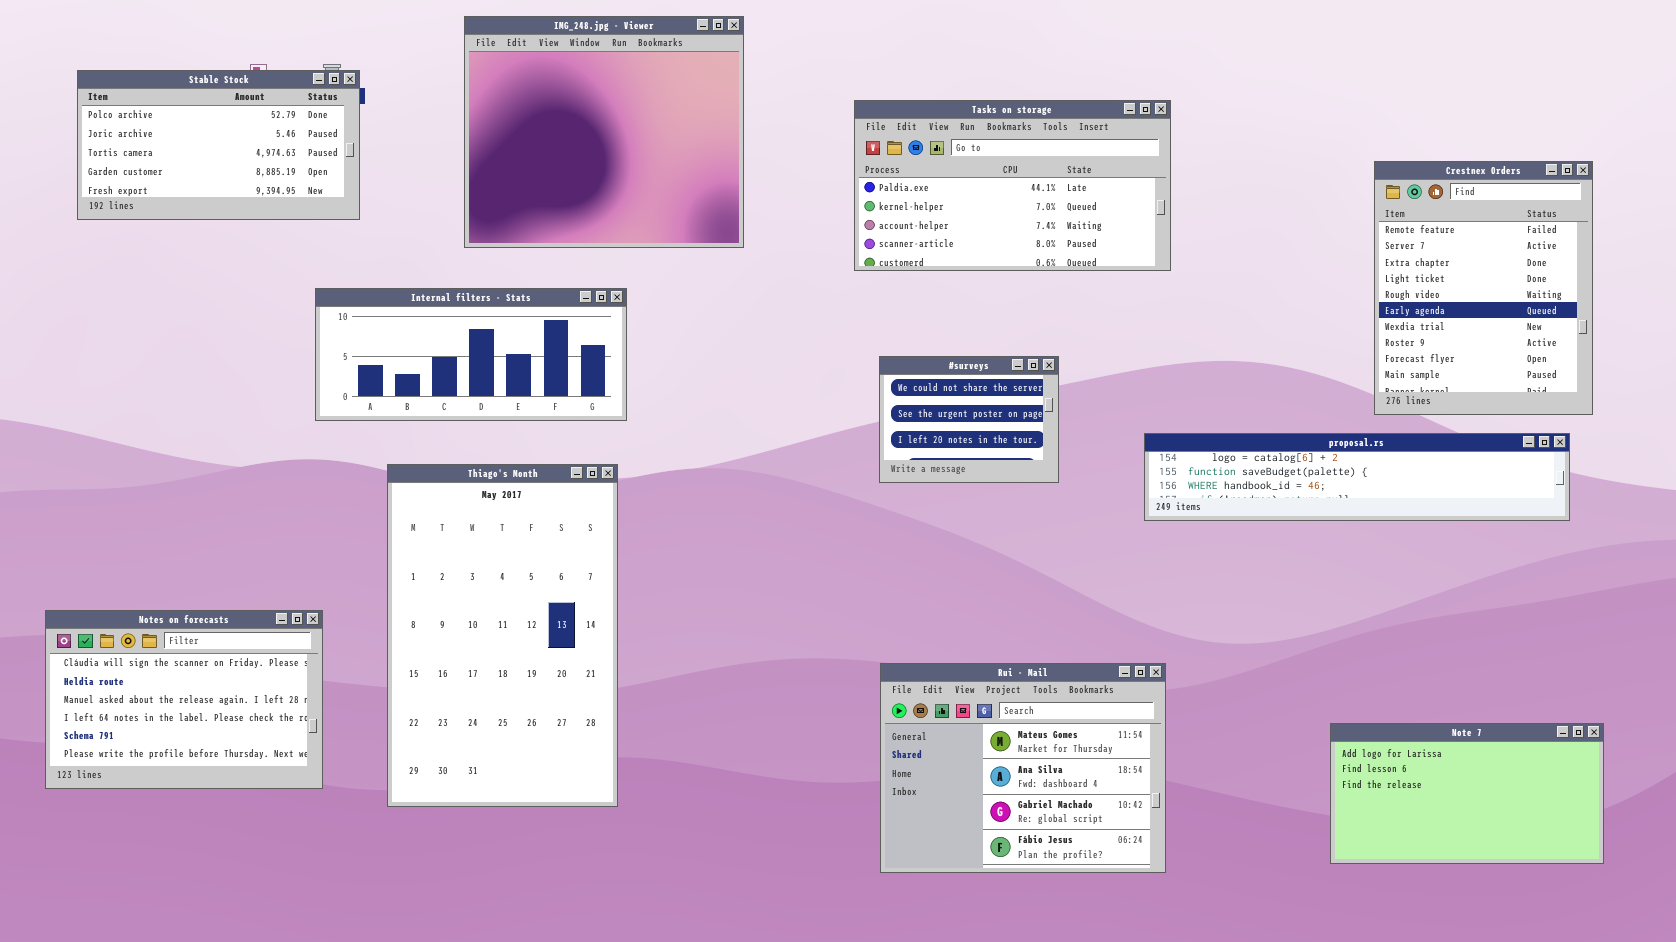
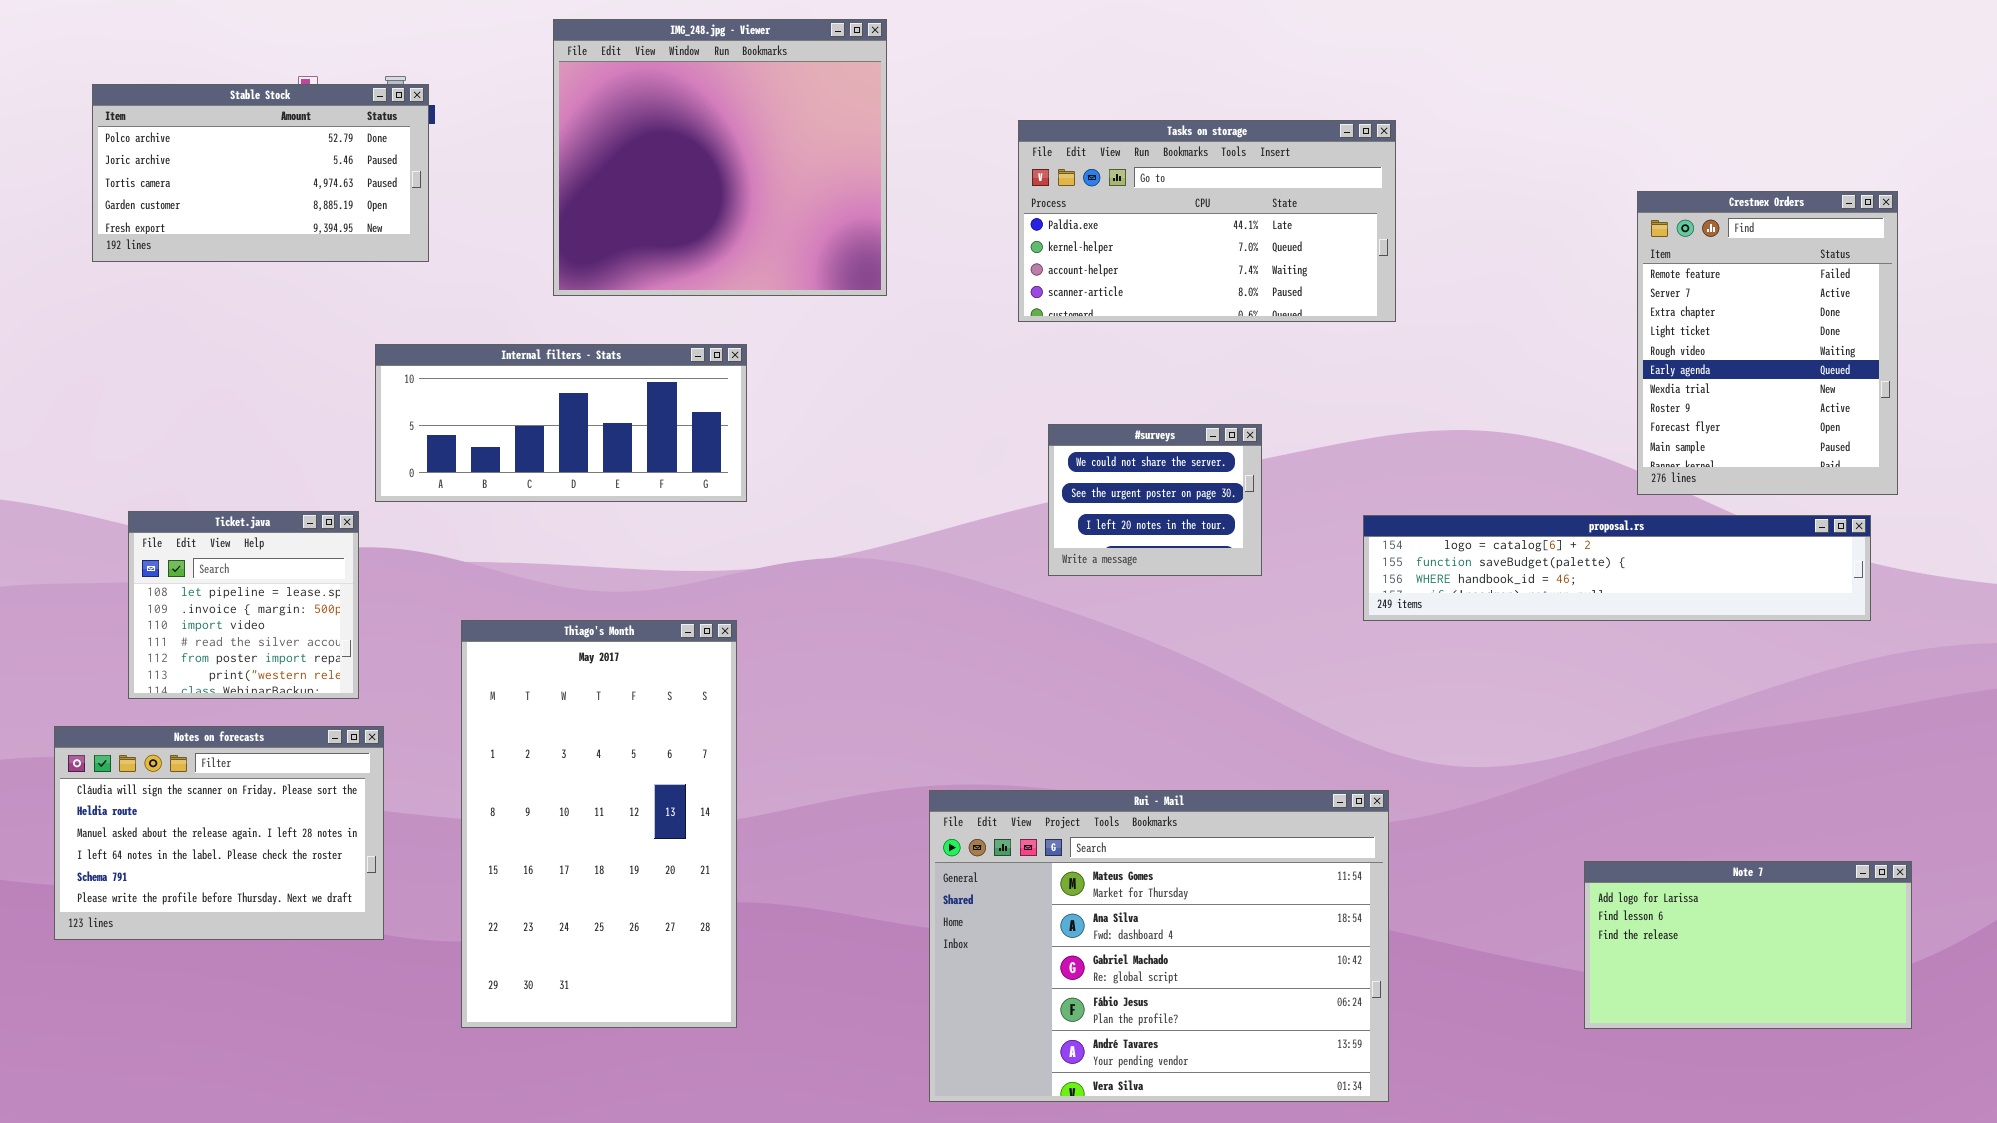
Ticket.java: none -> [128,511,359,699], opened
Thiago's Month: [387,464,618,807] -> [461,620,737,1028], moved
Rui - Mail: [880,663,1166,873] -> [929,790,1389,1102], resized

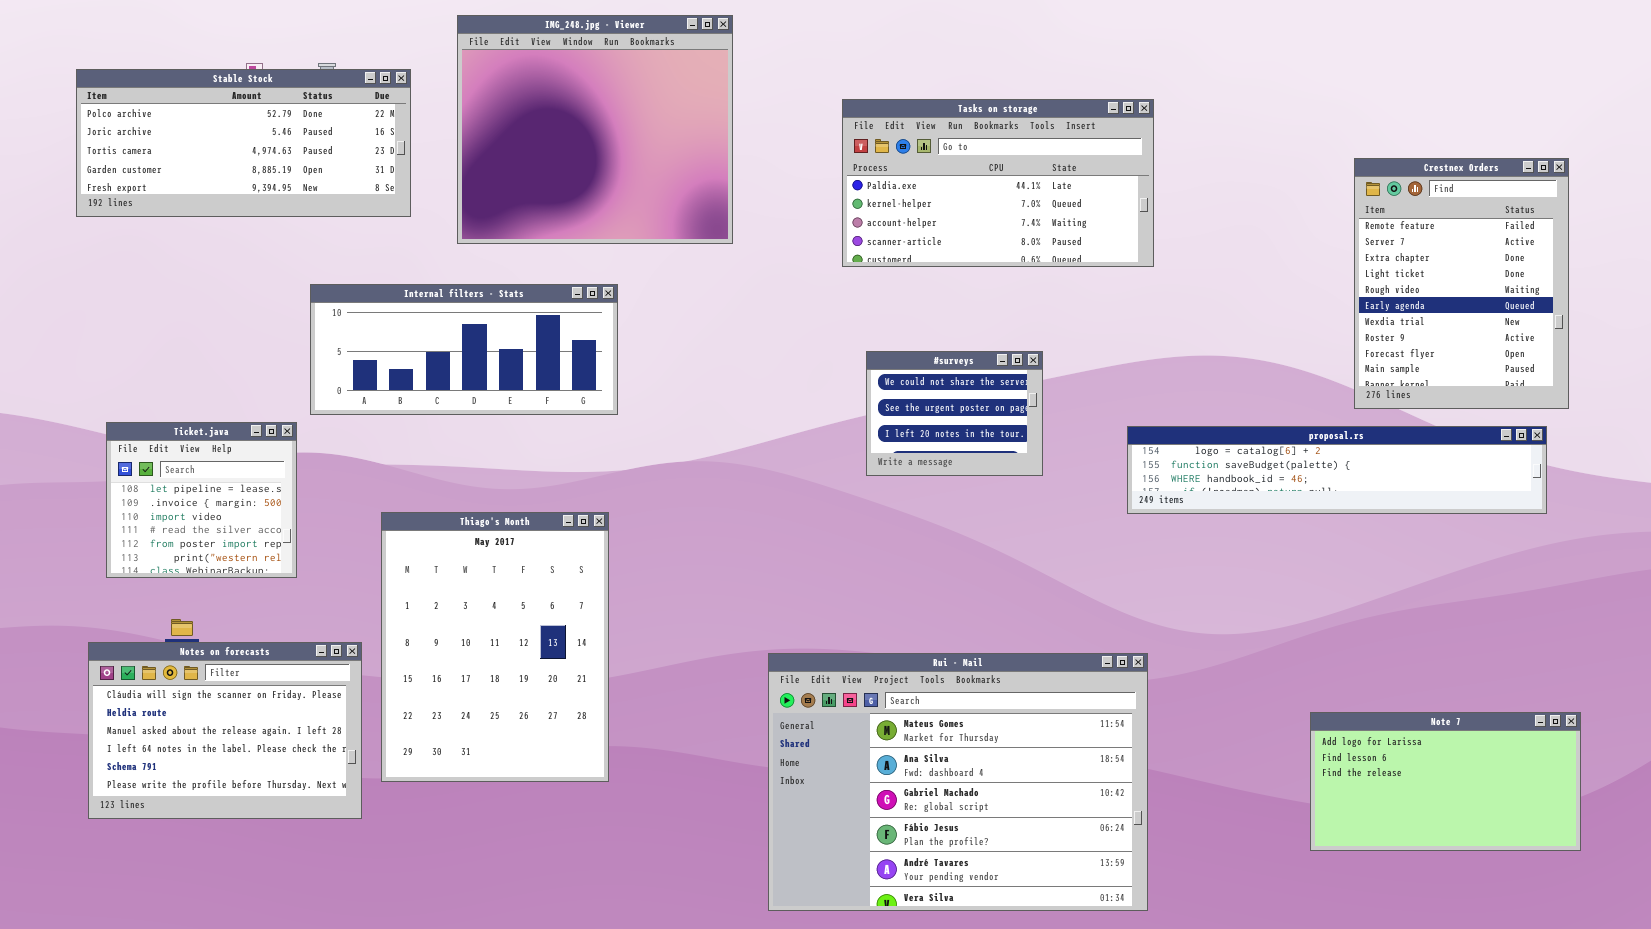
Stable Stock: [92,84,429,262] -> [76,69,411,217], resized
Thiago's Month: [461,620,737,1028] -> [381,512,609,782], resized
Notes on forecasts: [54,726,384,940] -> [88,642,362,819], moved

